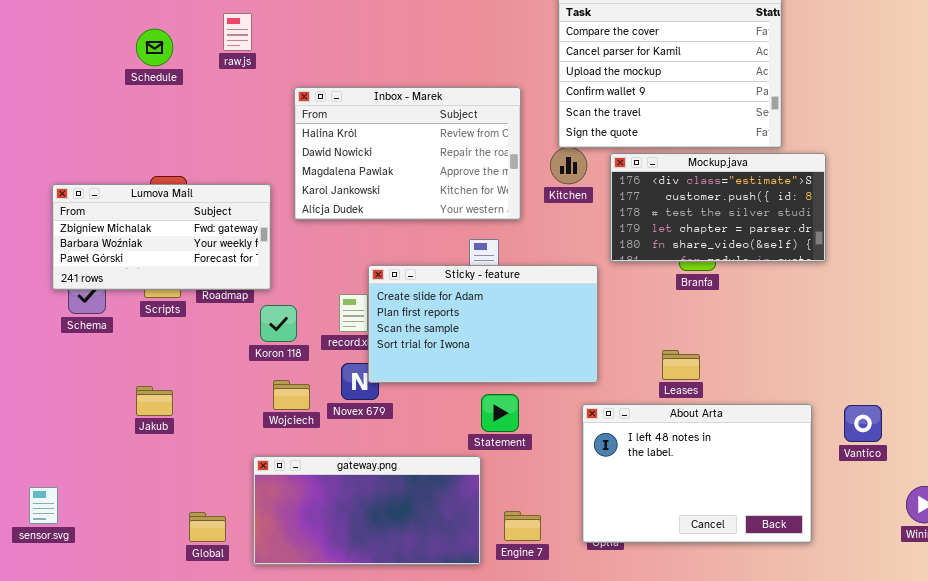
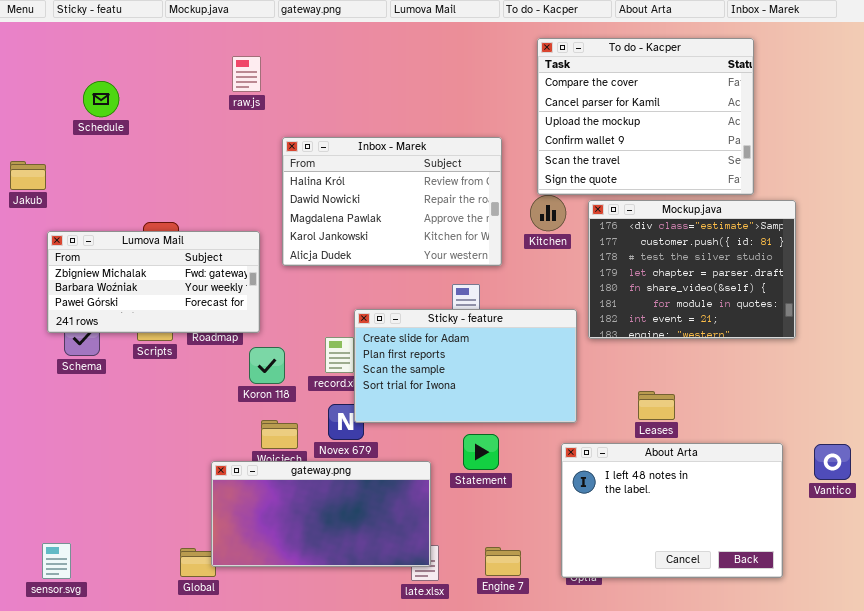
raw.js: [223,13,252,51] -> [232,56,261,92], moved
Schedule: [136,29,173,66] -> [83,81,119,117], moved
Mockup.java: [610,153,826,262] -> [588,200,796,339], resized
Jakub: [136,386,173,416] -> [10,161,46,190], moved
gateway.png: [253,456,481,565] -> [211,461,431,567], moved
sensor.svg: [29,487,58,524] -> [42,543,71,579], moved

